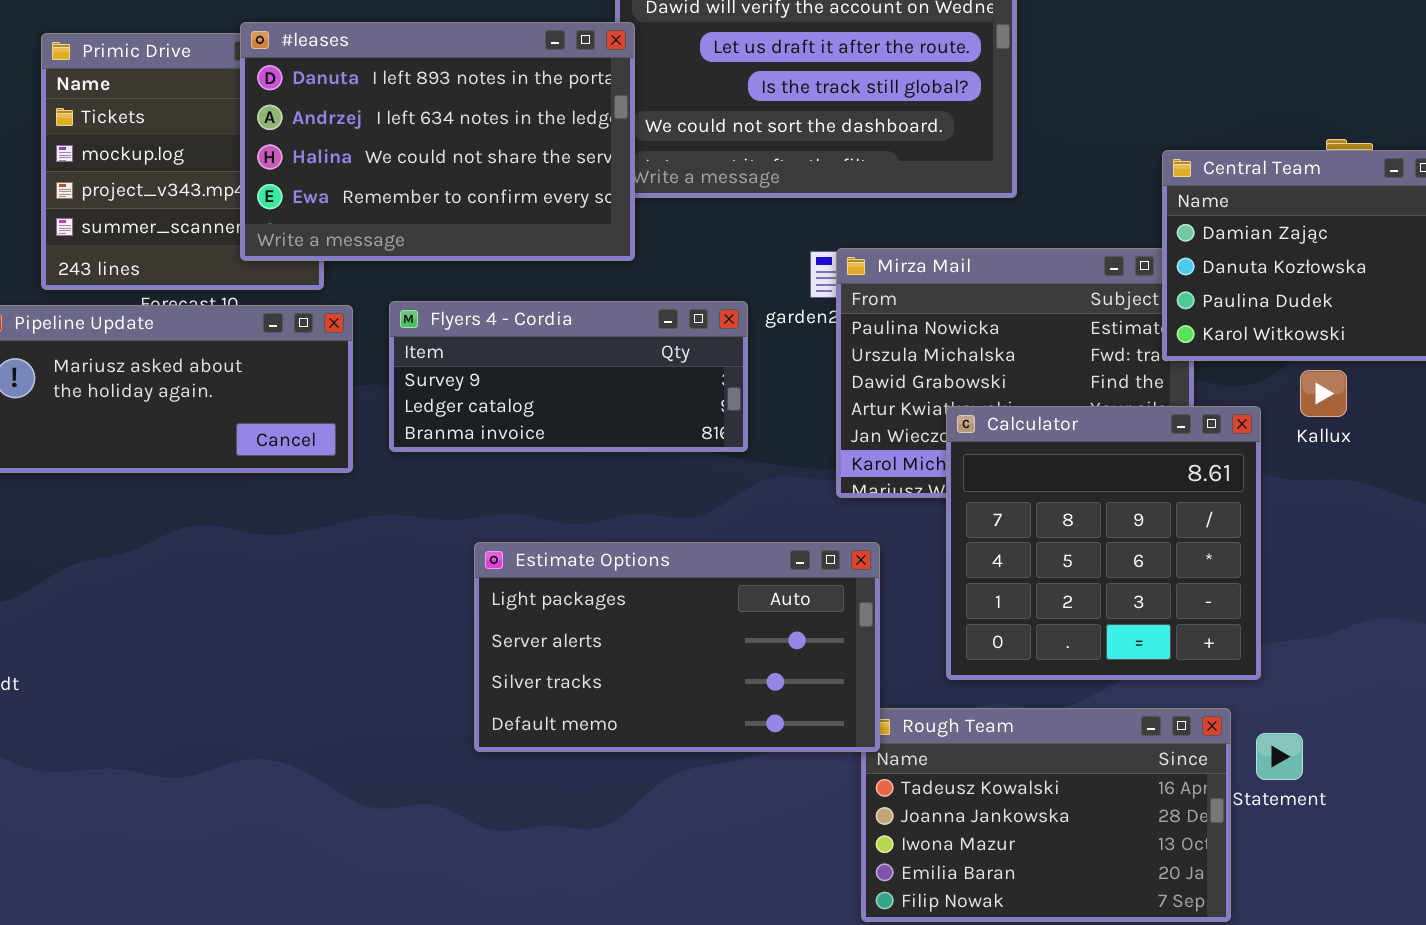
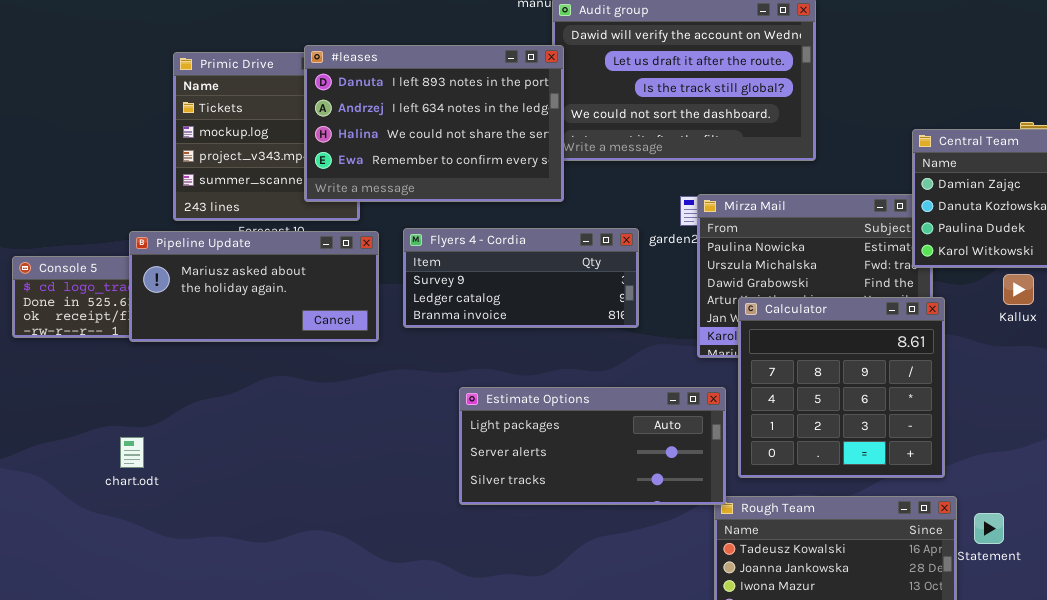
Calculator: [946,406,1261,680] -> [738,297,945,478], moved
Estimate Options: [474,542,880,752] -> [459,387,726,505], resized

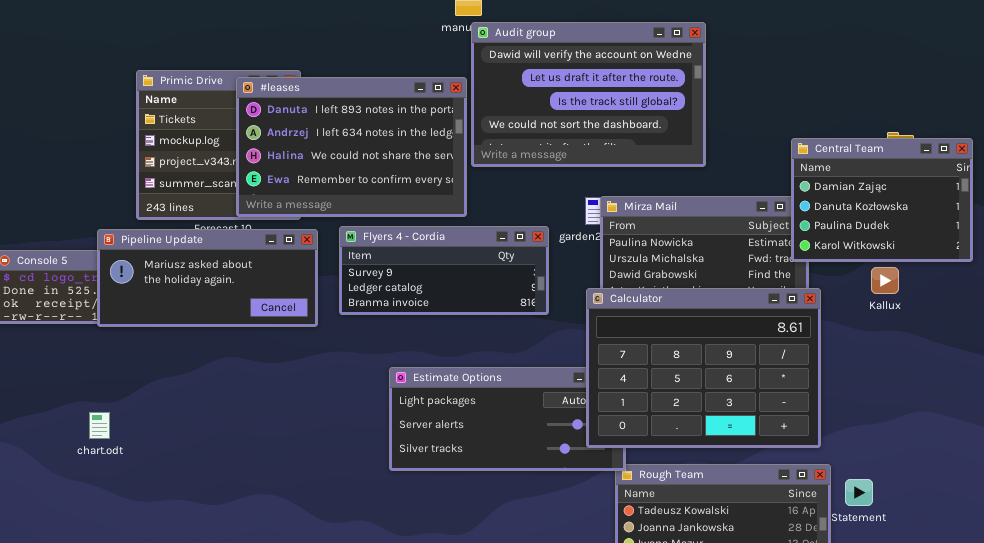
#leases: [304,45,564,202] -> [236,77,467,217], moved
Calculator: [738,297,945,478] -> [586,288,821,448], resized

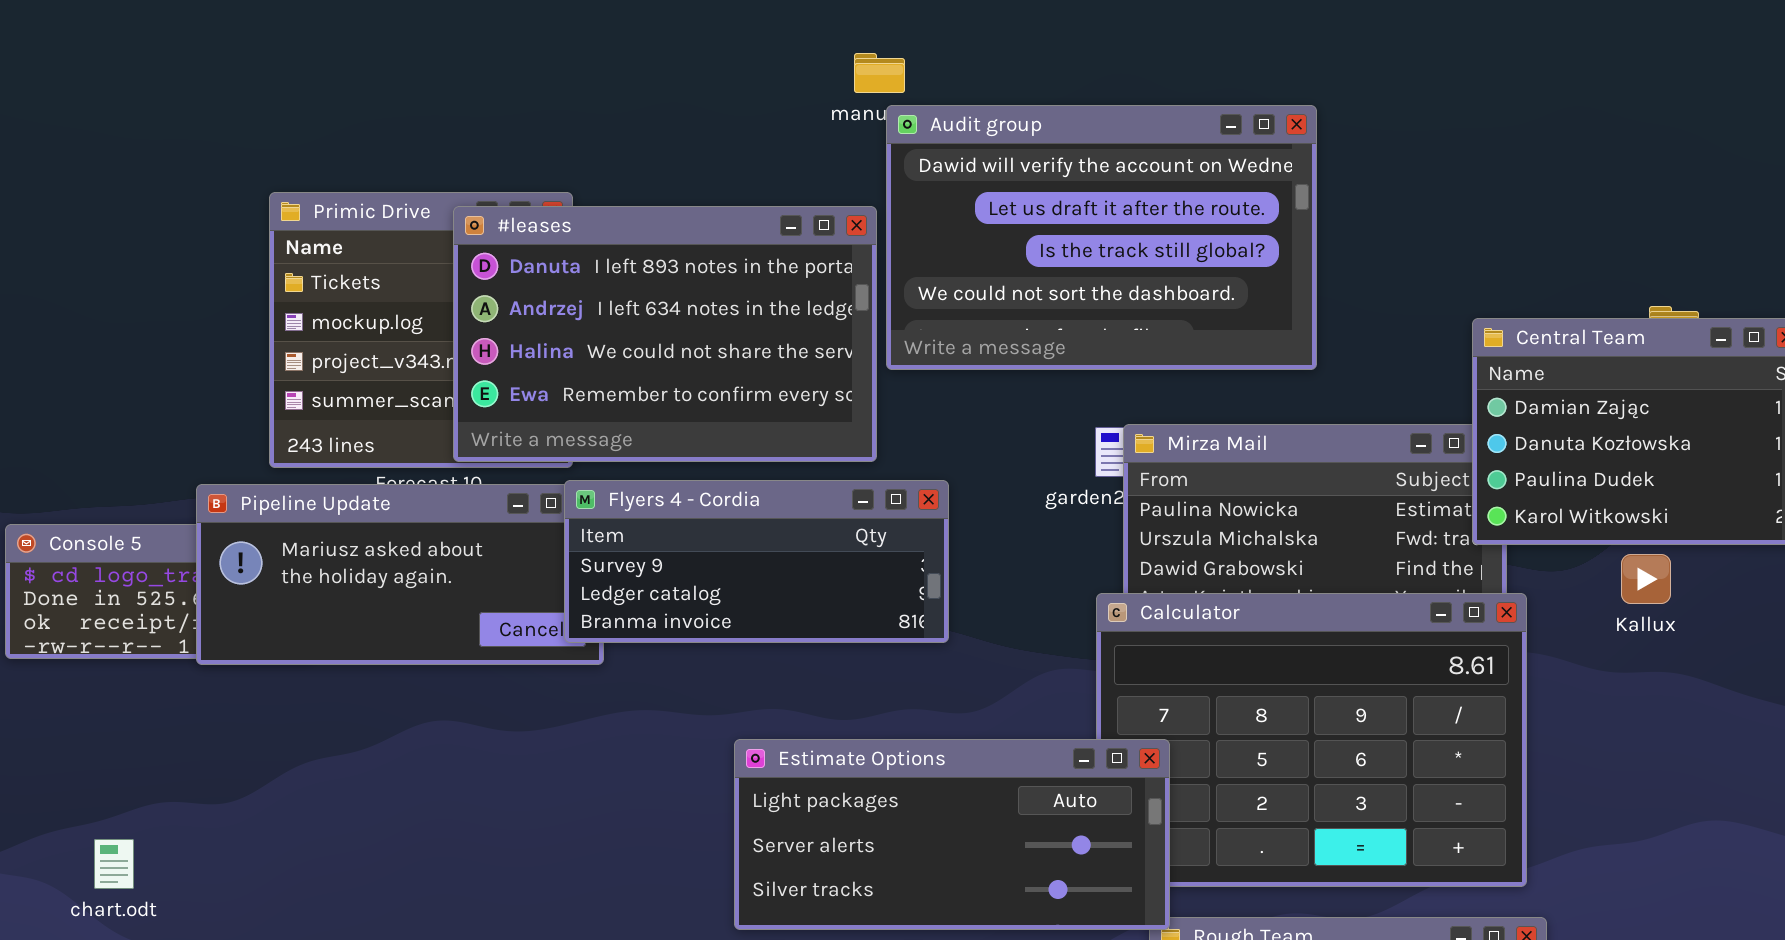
Flyers 4 - Cordia: [339,226,549,315] -> [564,480,949,643], moved
Estimate Options: [389,367,626,471] -> [734,739,1170,930], raised
chart.odt: [89,412,110,439] -> [94,839,134,889], moved

